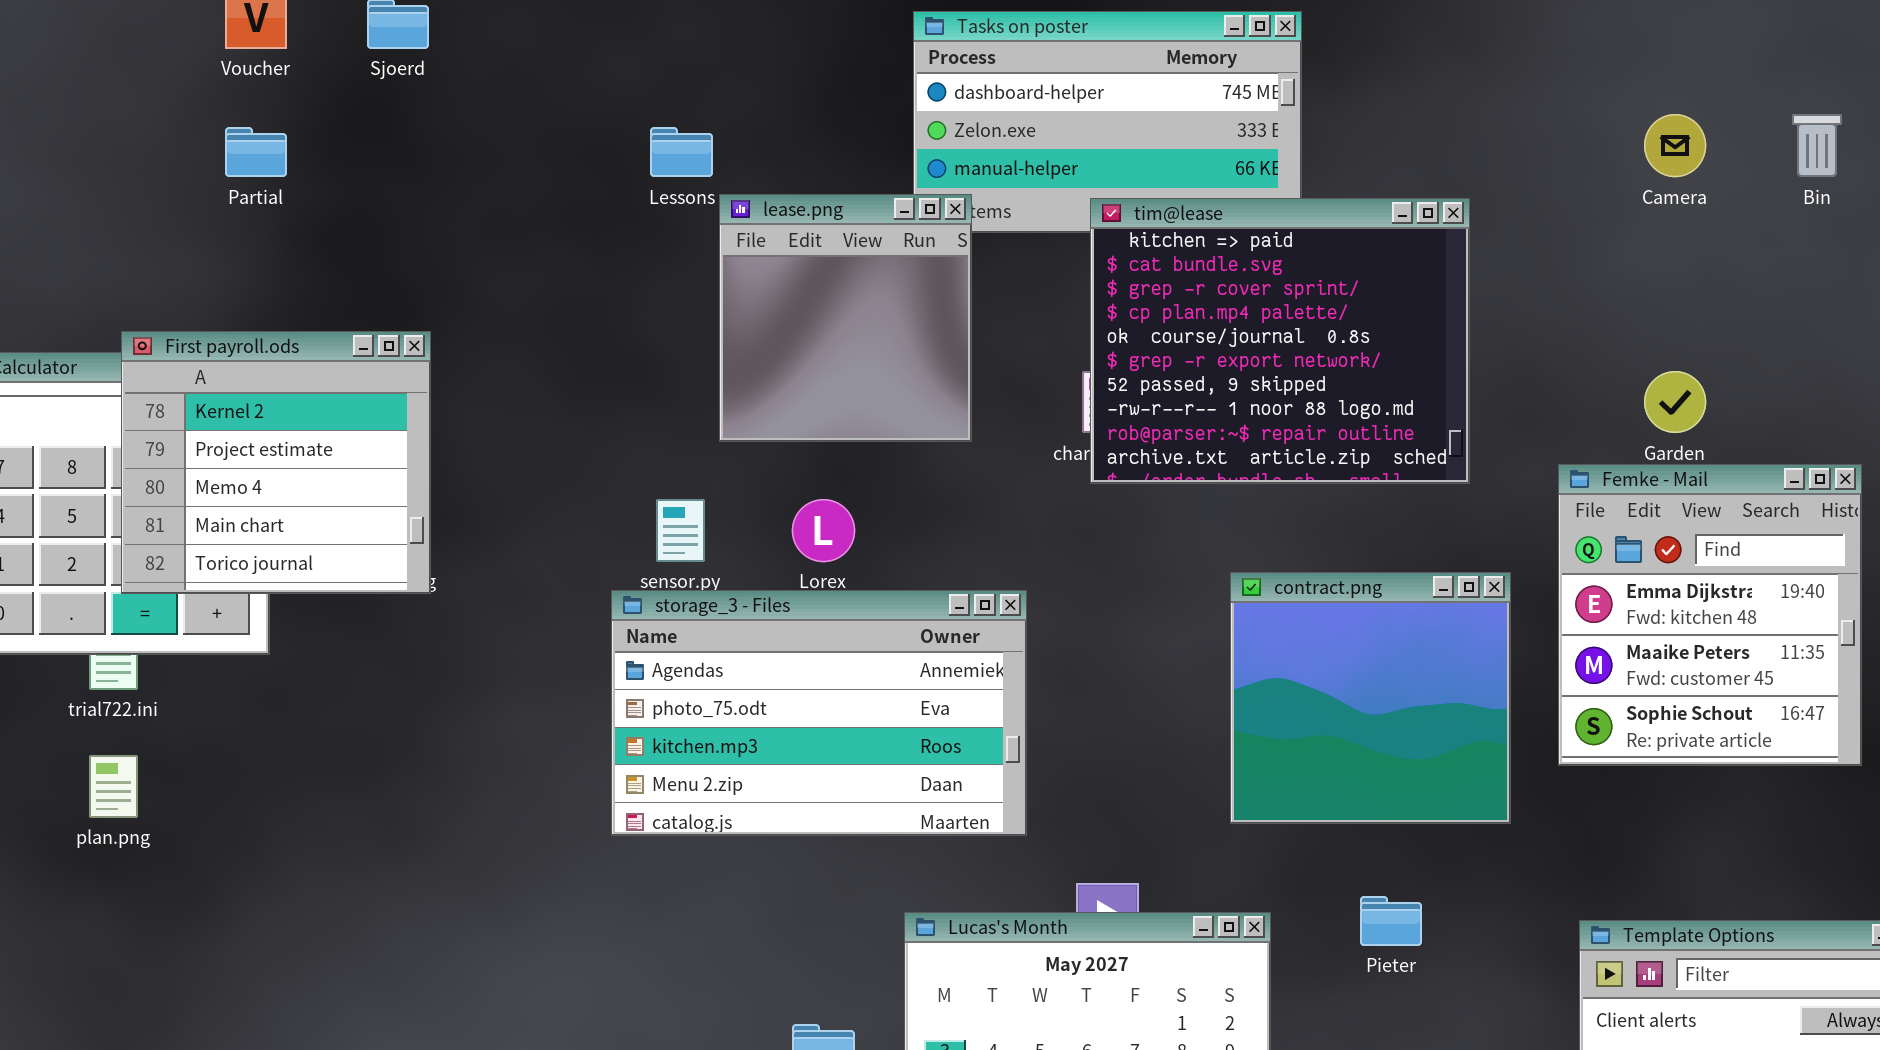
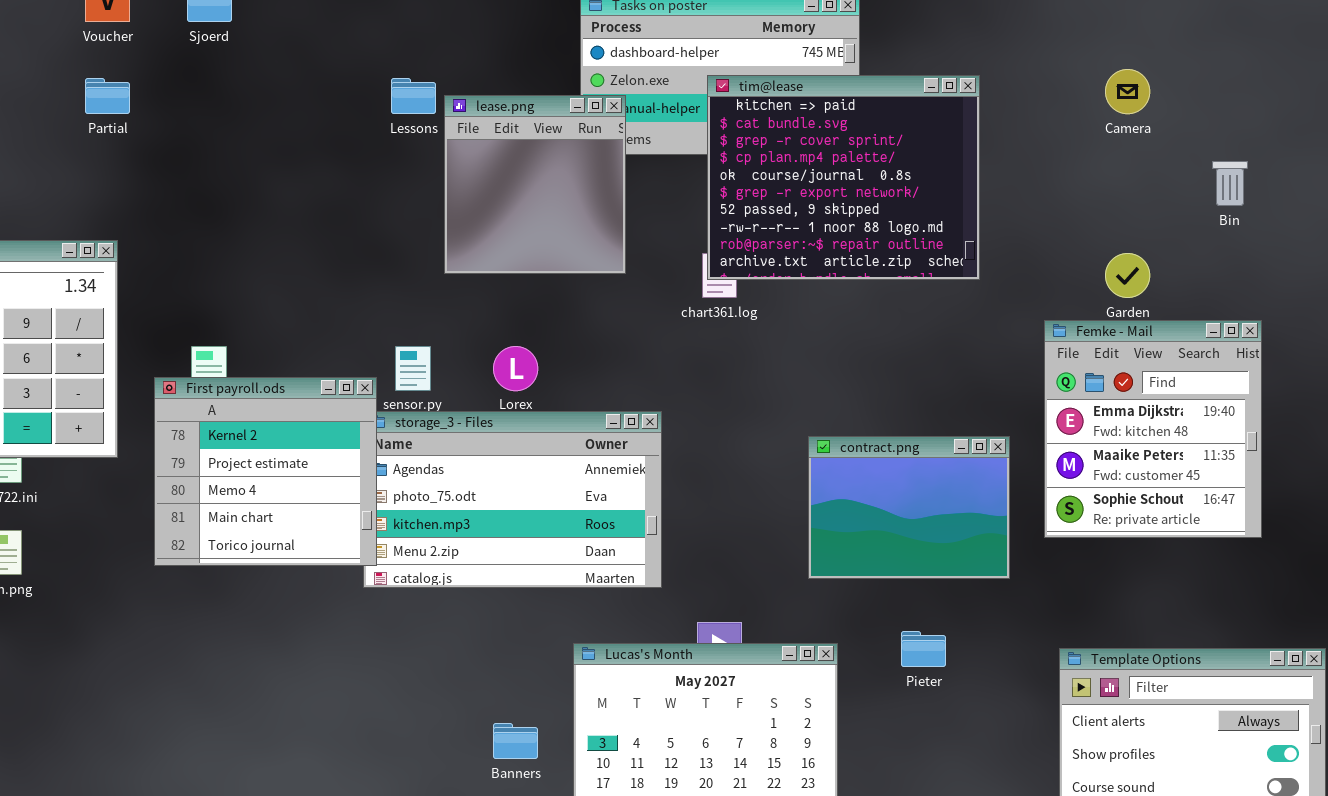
Bin: [1792,114,1842,177] -> [1212,161,1248,206], moved
lease.png: [719,194,972,442] -> [444,95,626,274], moved
tim@lease: [1090,198,1470,484] -> [707,75,980,280], moved
First payroll.ods: [121,331,431,594] -> [154,377,377,566], moved
contract.png: [1230,572,1511,824] -> [808,436,1010,579], resized

